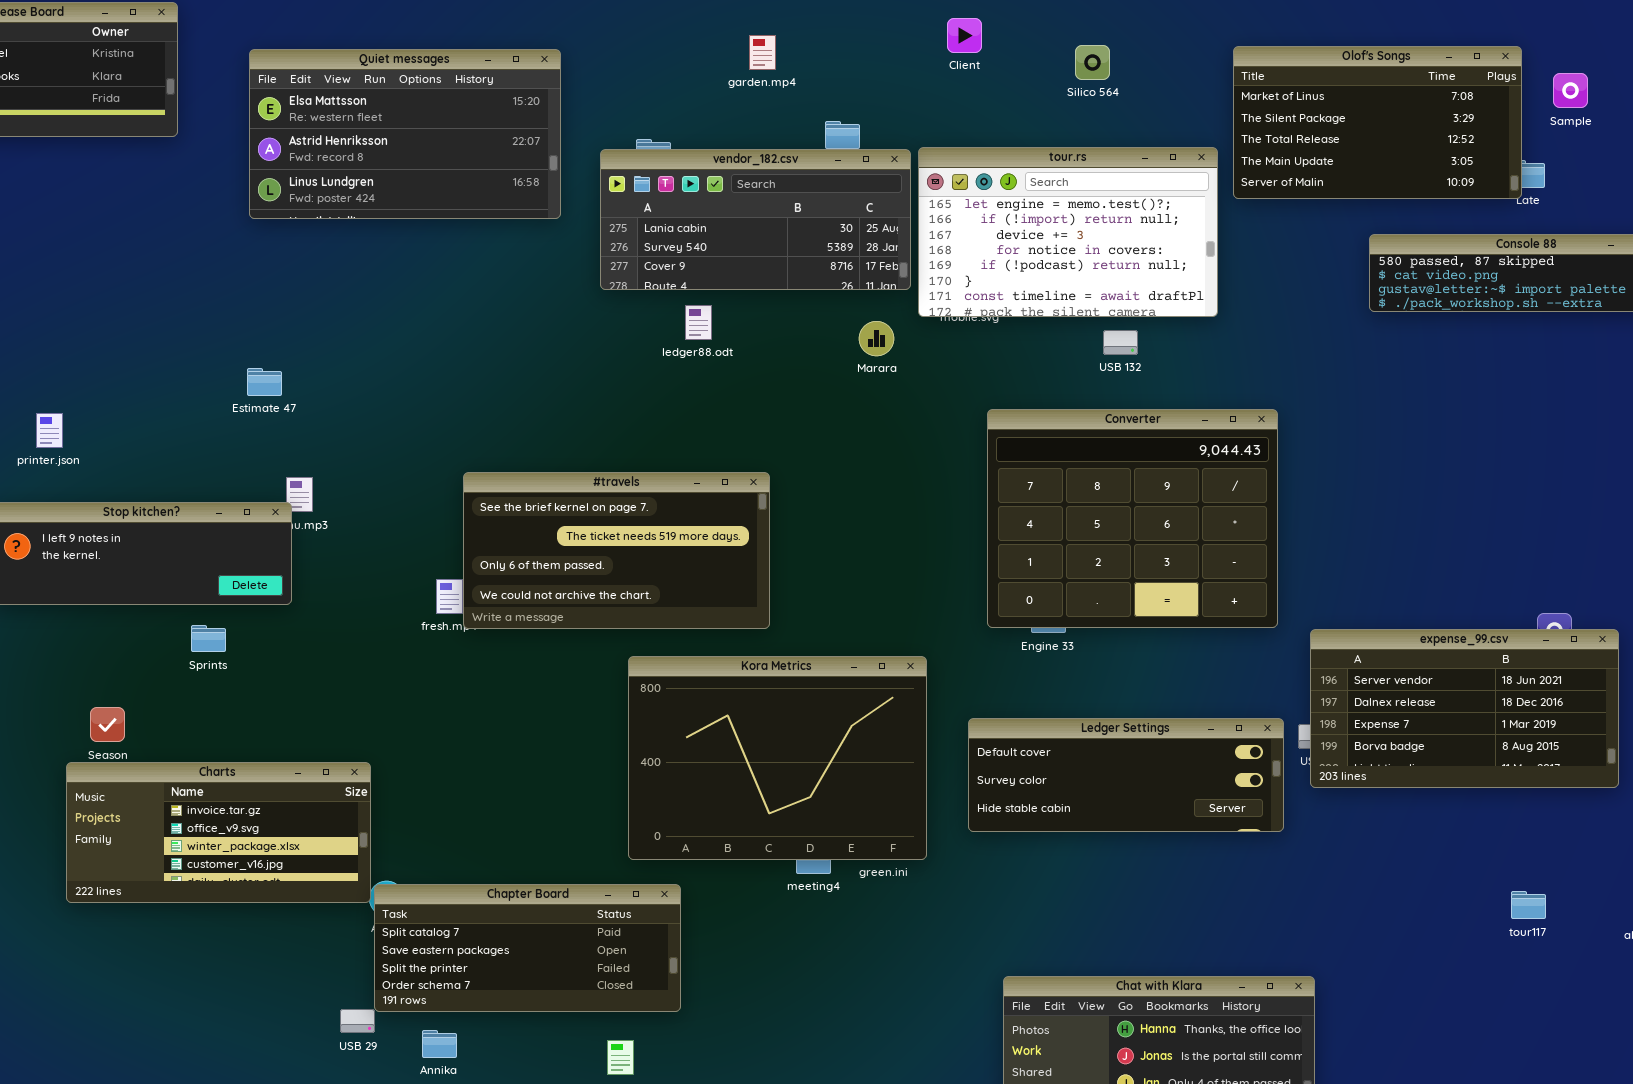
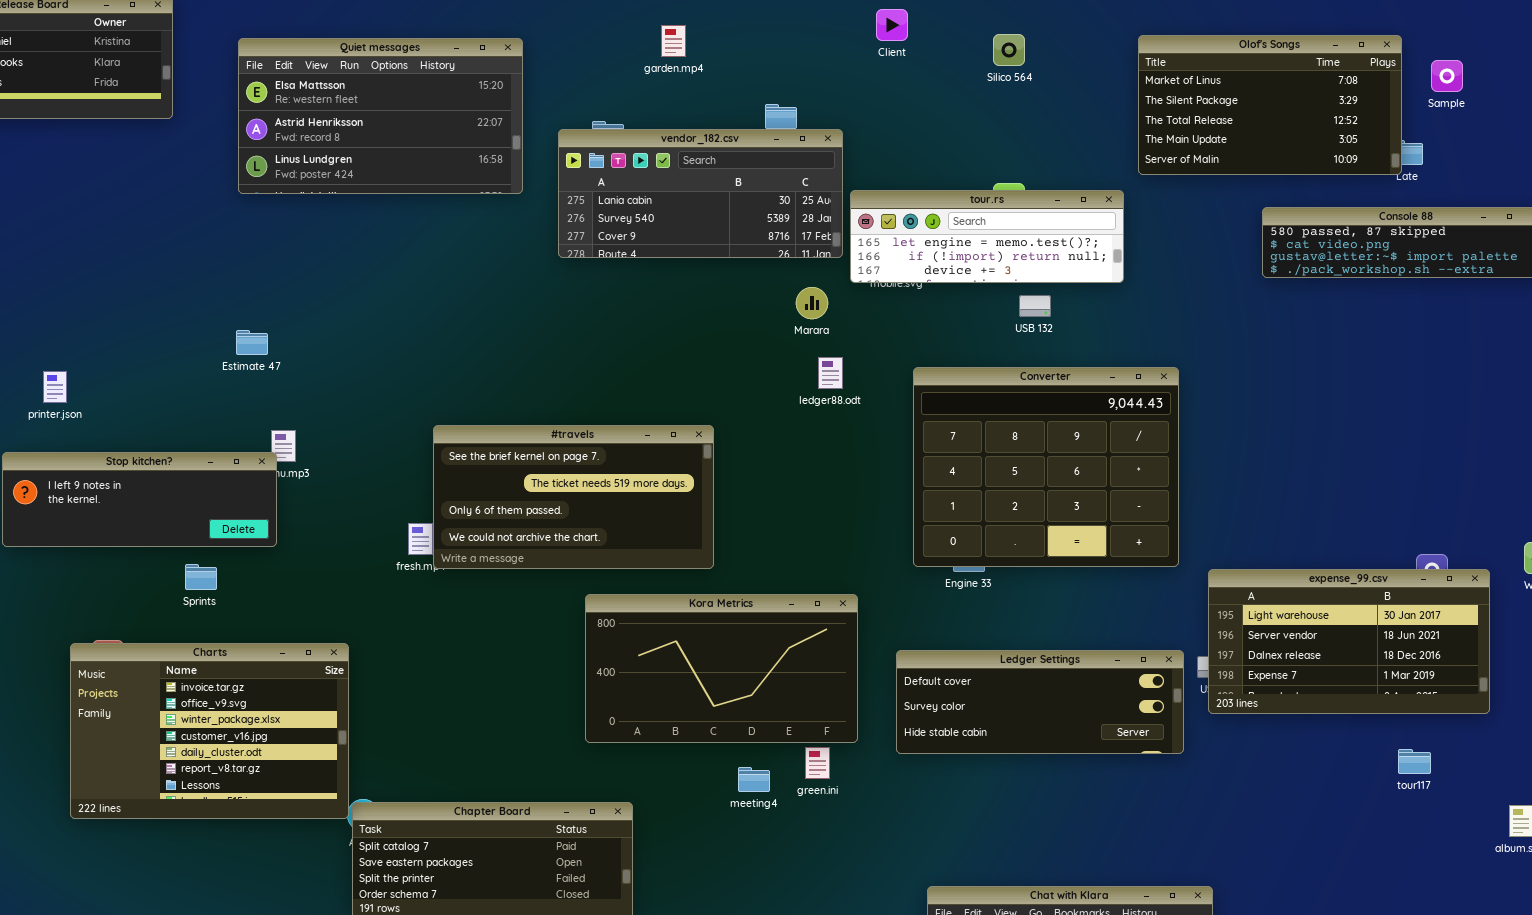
garden.mp4: [749,35,776,70] -> [661,25,686,57], moved
tour.rs: [918,147,1218,317] -> [850,190,1124,283], resized
ledger88.odt: [685,305,712,340] -> [818,357,843,389], moved
expense_99.csv: [1310,629,1619,788] -> [1208,569,1490,714], scrolled up 1 row
Kora Metrics: [628,656,927,860] -> [585,594,858,743], resized
Charts: [66,762,371,903] -> [70,643,349,819], resized
tour117: [1511,891,1546,919] -> [1398,749,1431,774], moved

